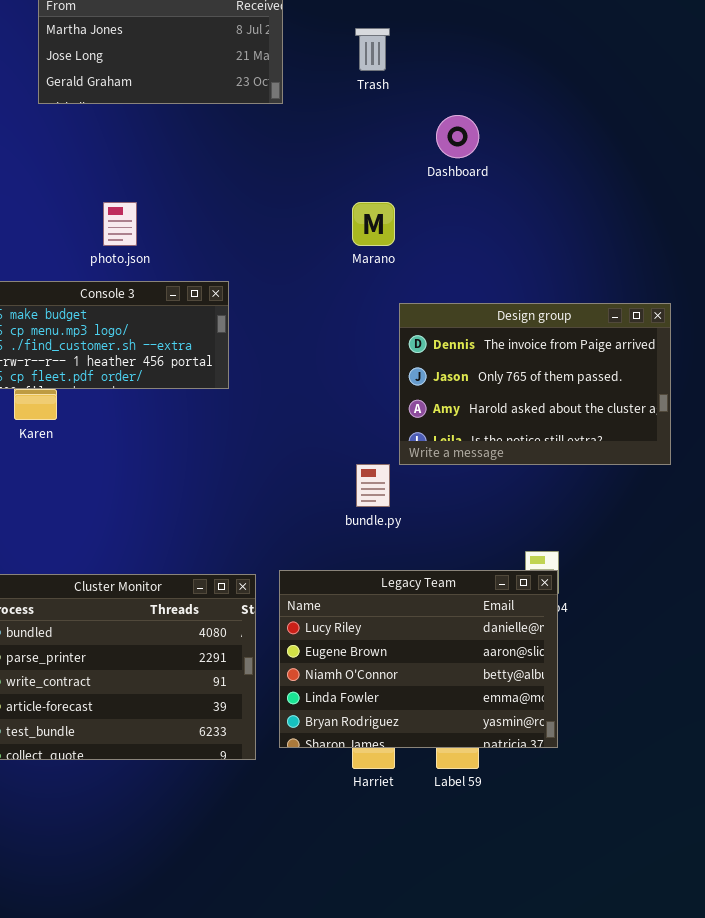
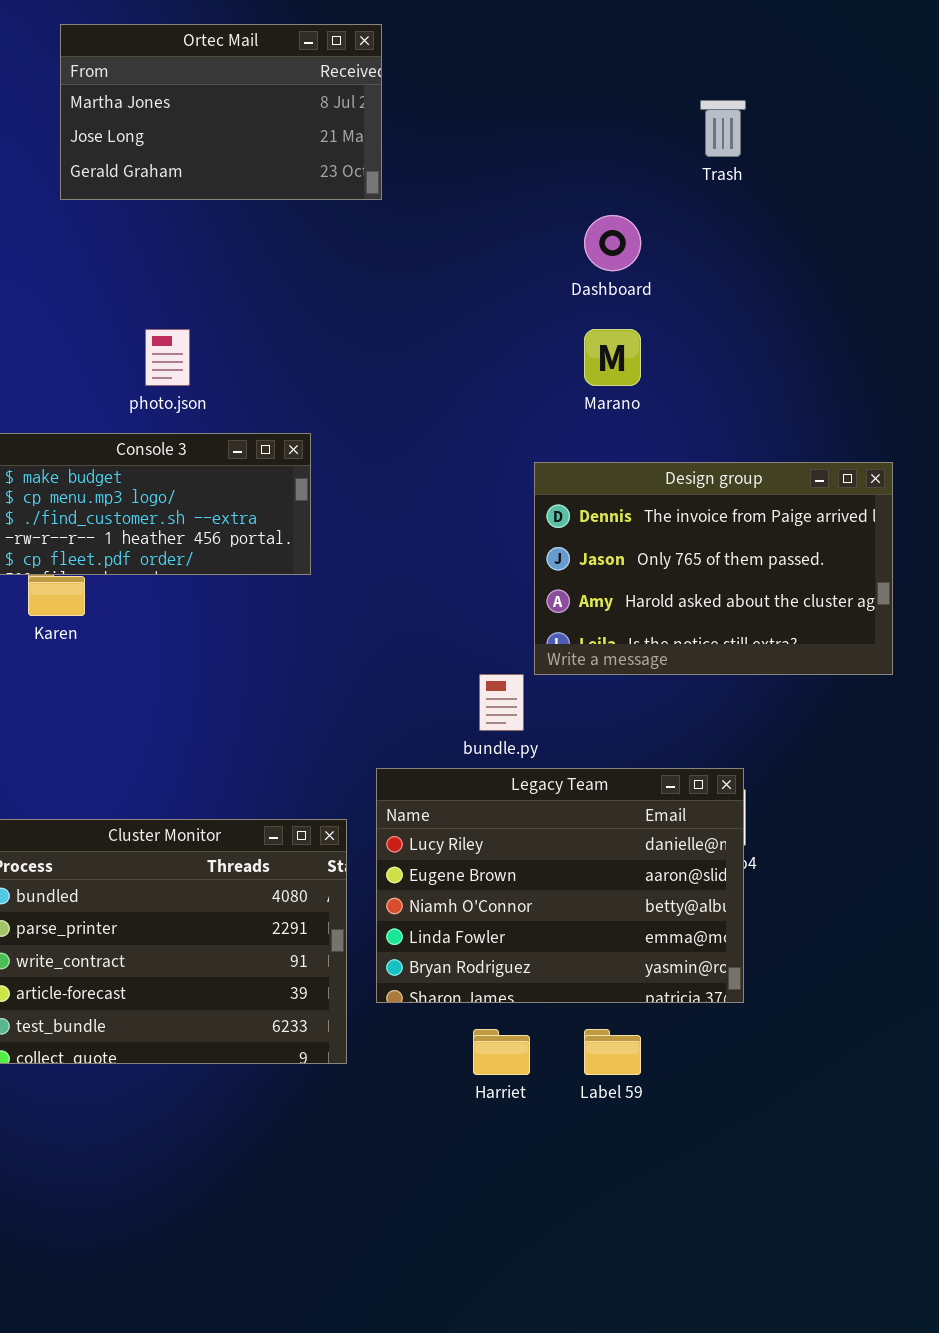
Trash: [355,28,390,71] -> [700,100,746,157], moved
Marano: [352,202,395,246] -> [584,329,641,386], moved
Legacy Team: [279,570,558,748] -> [376,768,744,1003], moved

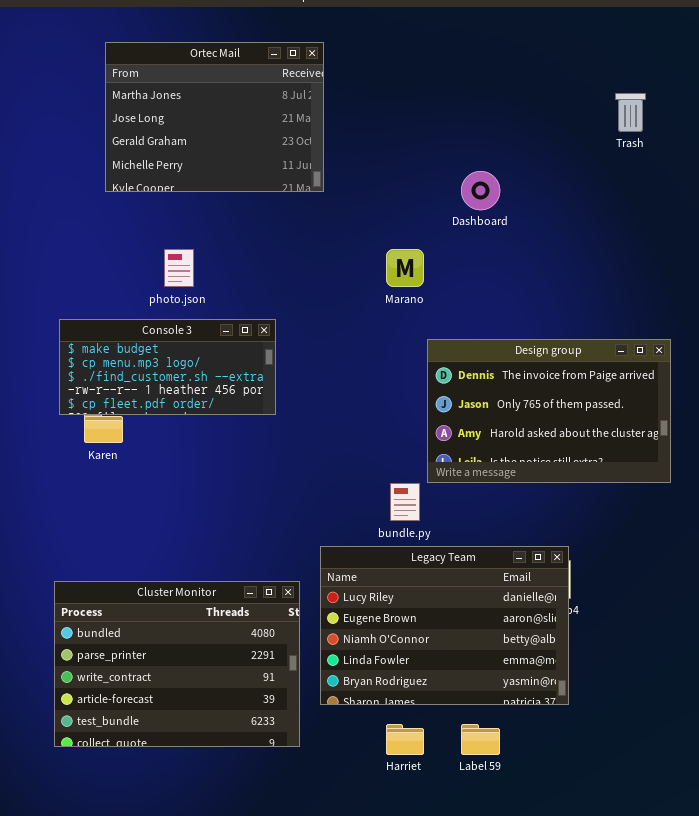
Ortec Mail: [60,24,382,200] -> [105,42,324,192], resized
Trash: [700,100,746,157] -> [615,93,646,132], moved
Marano: [584,329,641,386] -> [386,249,424,287], moved

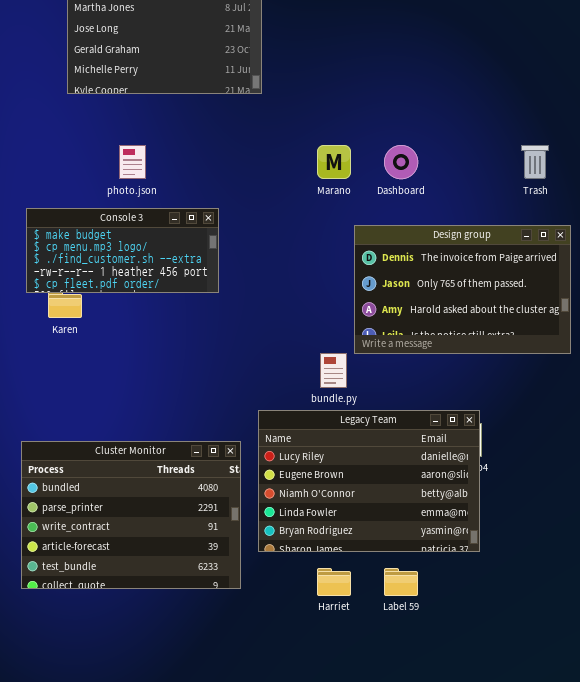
Trash: [615,93,646,132] -> [521,145,549,179], moved
Dashboard: [461,171,500,210] -> [384,145,418,179], moved

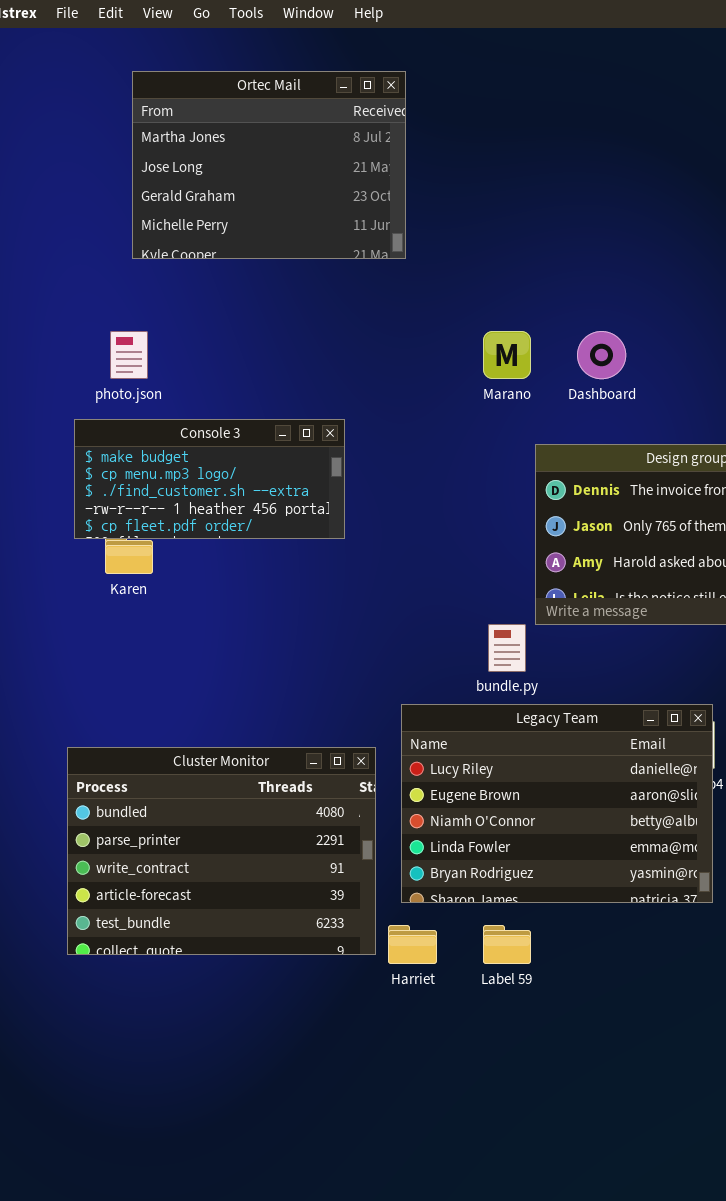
photo.json: [119,145,146,179] -> [110,331,148,379], moved
Harriet: [317,568,351,596] -> [388,925,437,964], moved
Label 59: [384,568,418,596] -> [483,925,531,964], moved

